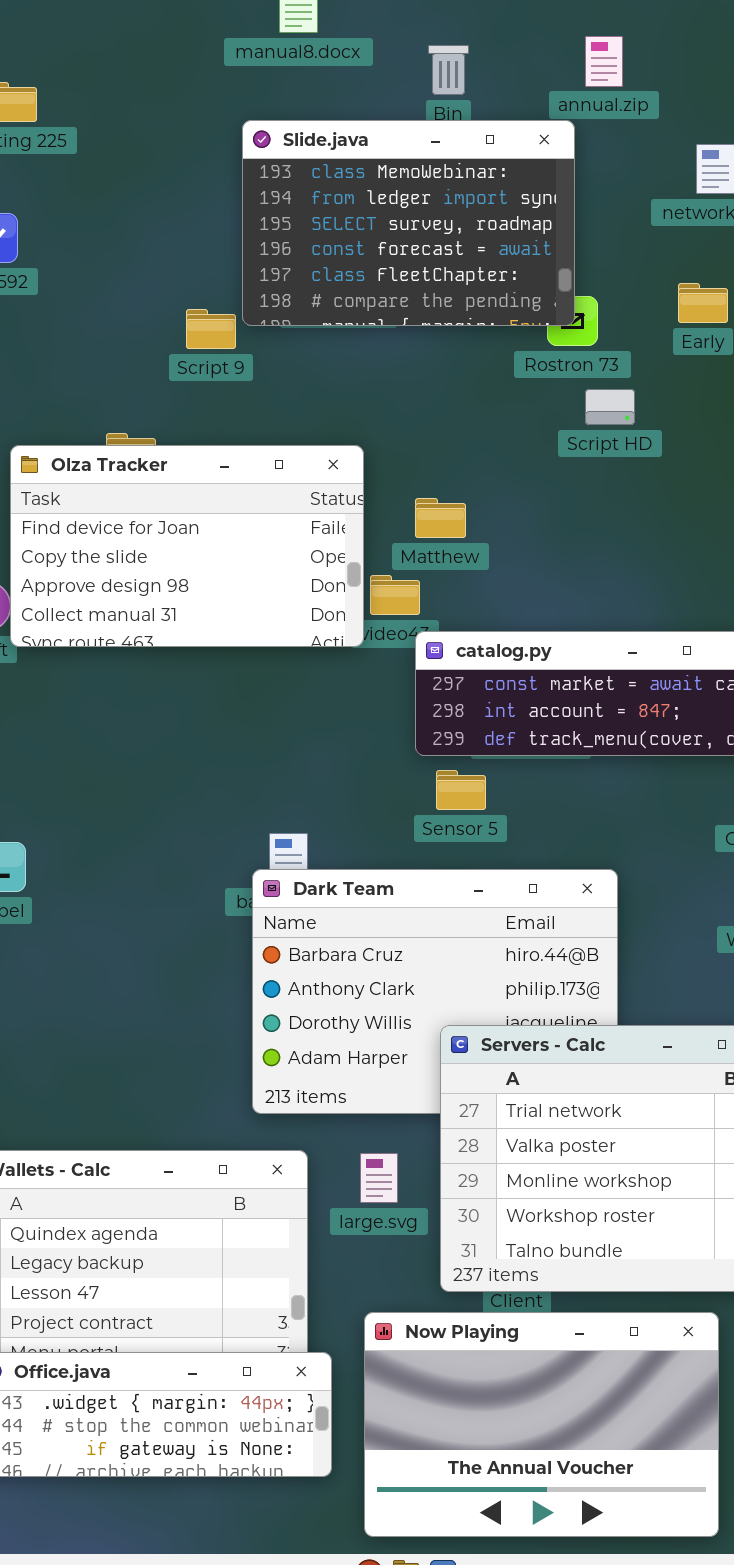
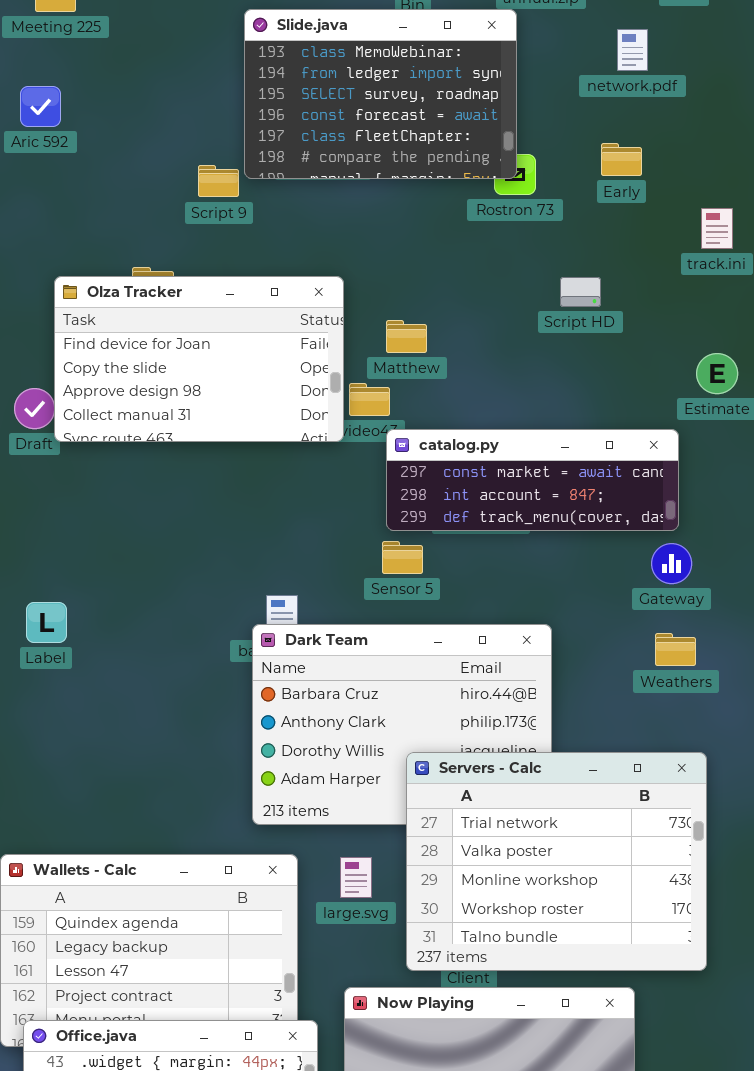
Script HD: [585,389,635,425] -> [560,277,601,307], moved
Sensor 5: [436,770,486,810] -> [382,541,423,574], moved

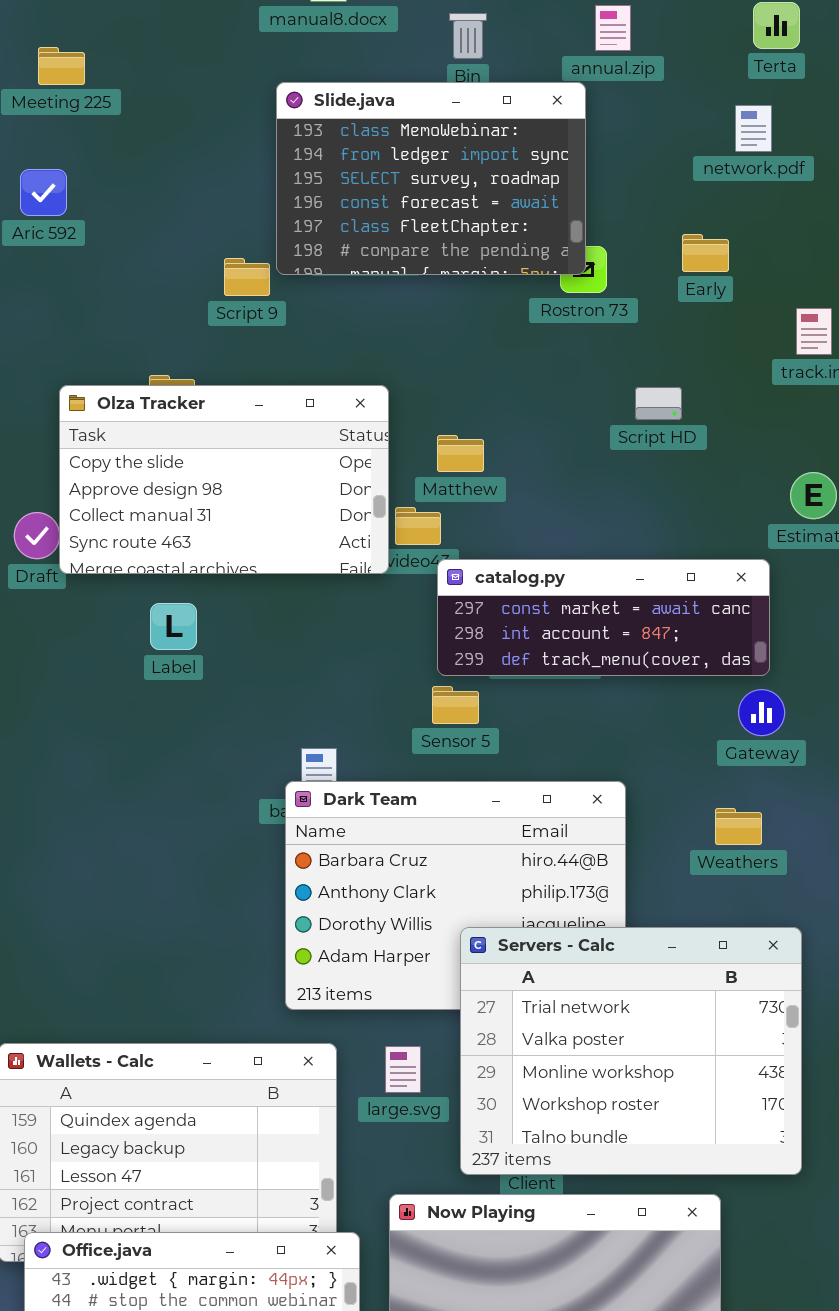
network.pdf: [617,29,648,71] -> [735,105,772,152], moved
Olza Tracker: [54,276,344,442] -> [59,385,389,574], scrolled down 1 row
Label: [26,602,67,643] -> [150,603,197,650], moved
Weathers: [655,633,696,666] -> [715,808,762,845], moved

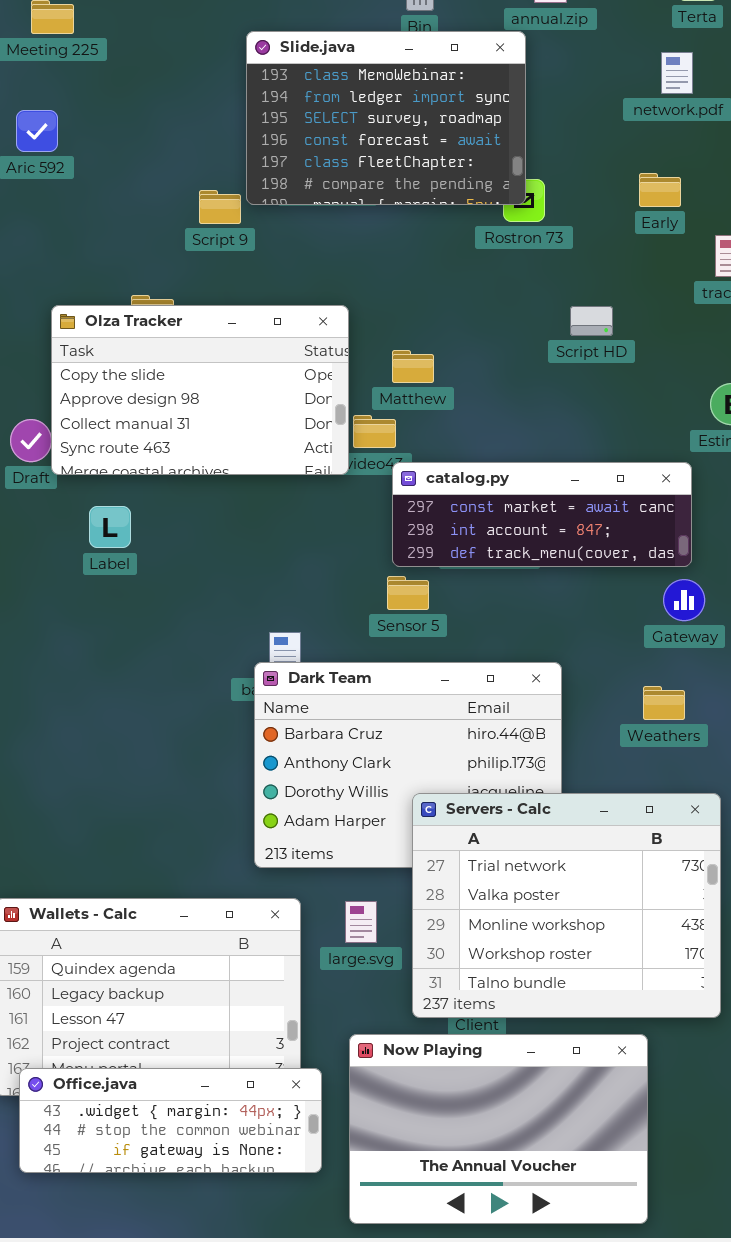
Early: [682,234,729,272] -> [639,173,681,207], moved
Label: [150,603,197,650] -> [89,506,131,548], moved

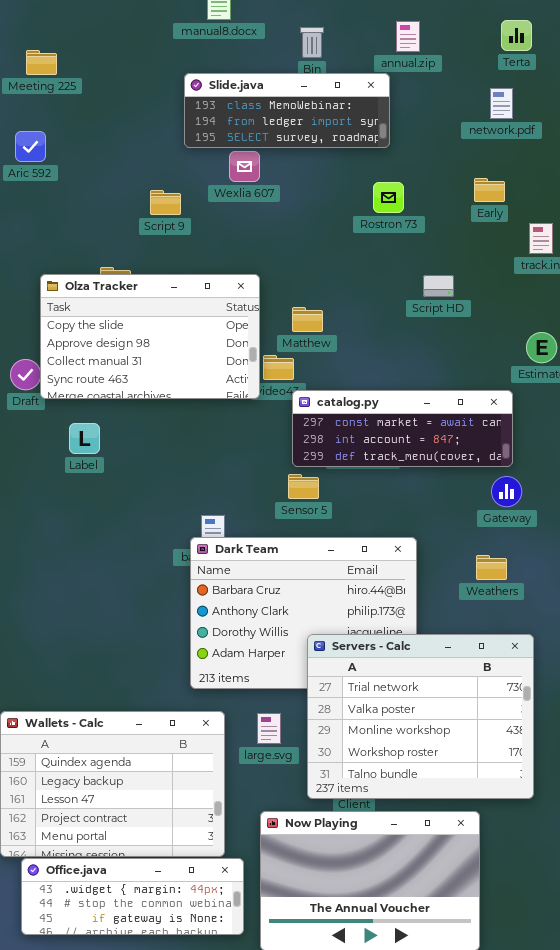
Slide.java: [246,31,526,205] -> [184,73,390,148], resized
Office.java: [19,1068,322,1173] -> [21,858,244,935], moved

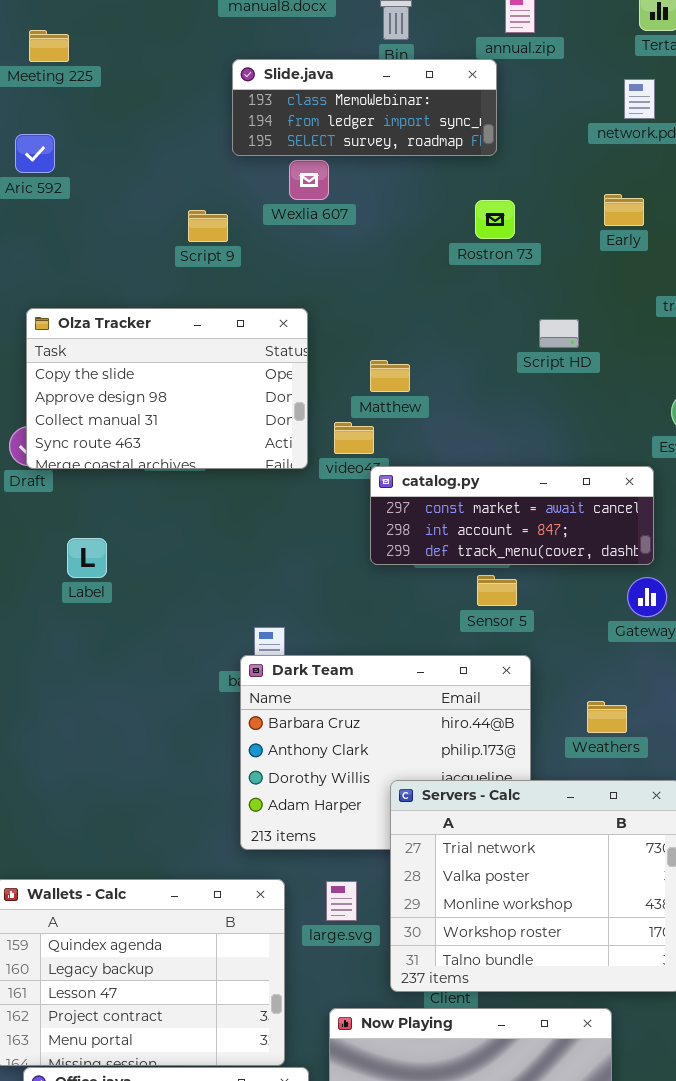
Olza Tracker: [40,274,260,399] -> [26,308,308,469], moved
Label: [69,423,100,454] -> [67,538,107,578], moved
Sensor 5: [288,474,319,499] -> [477,575,517,606], moved
Weathers: [476,555,507,580] -> [587,701,627,733], moved

